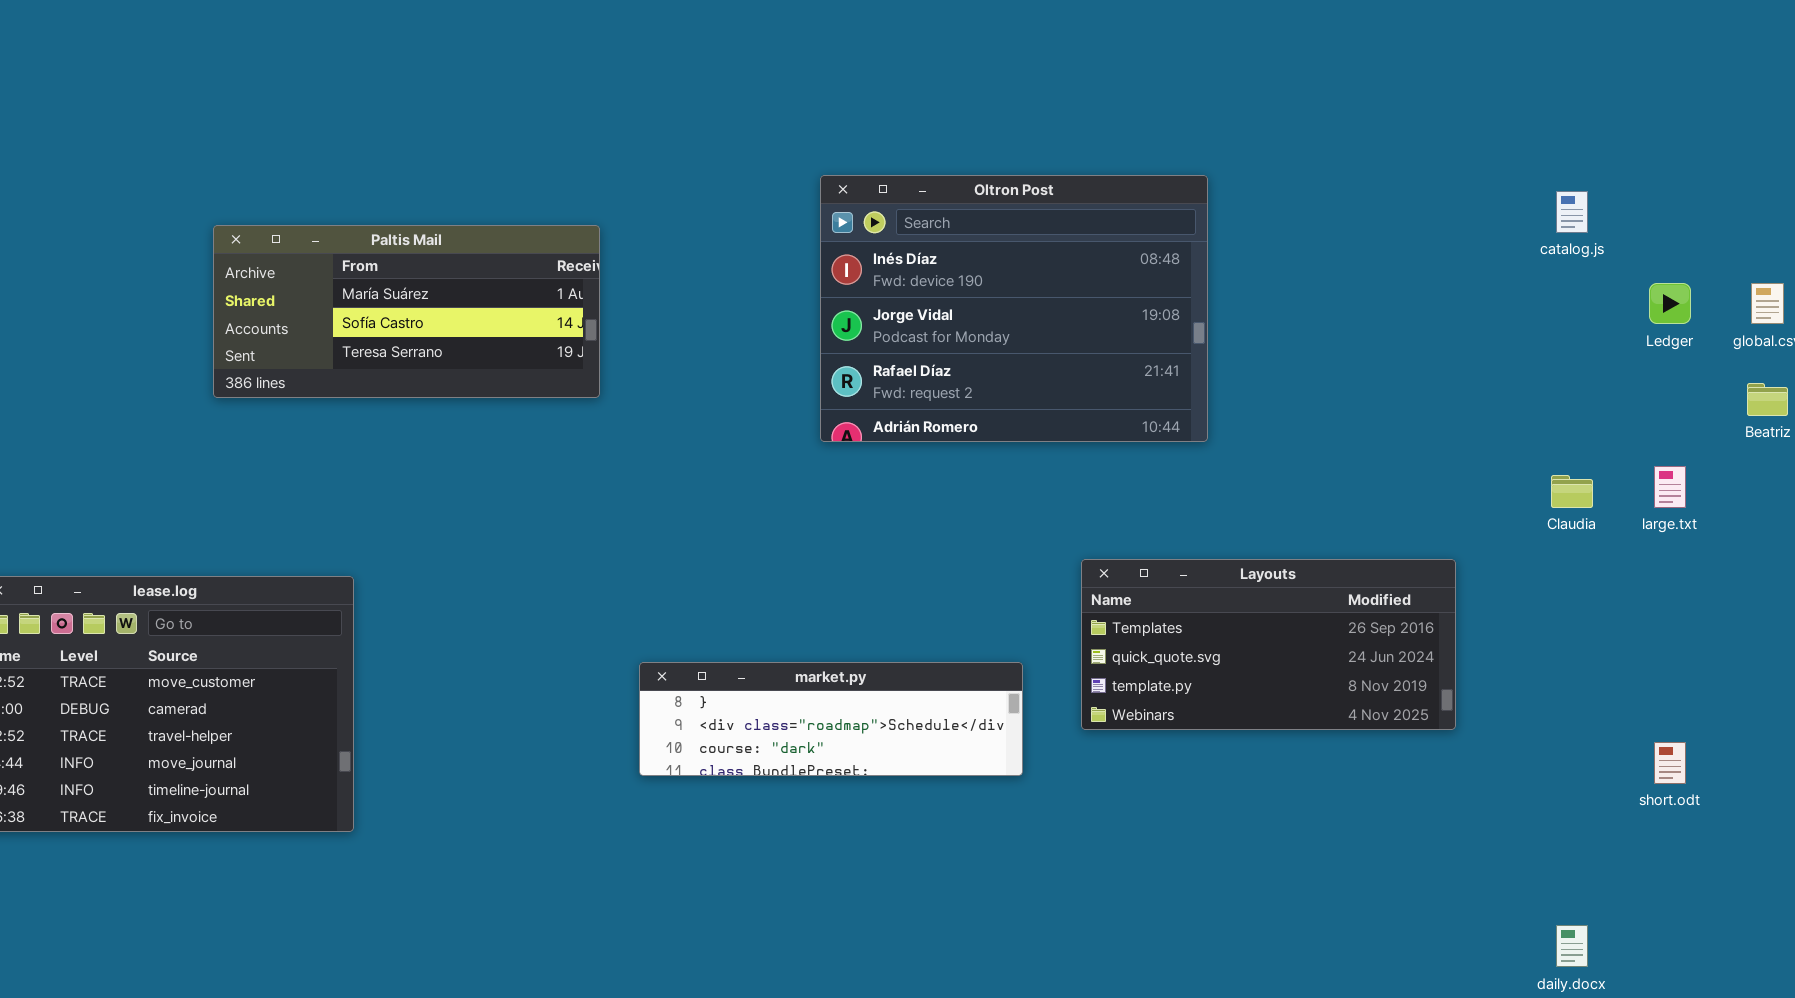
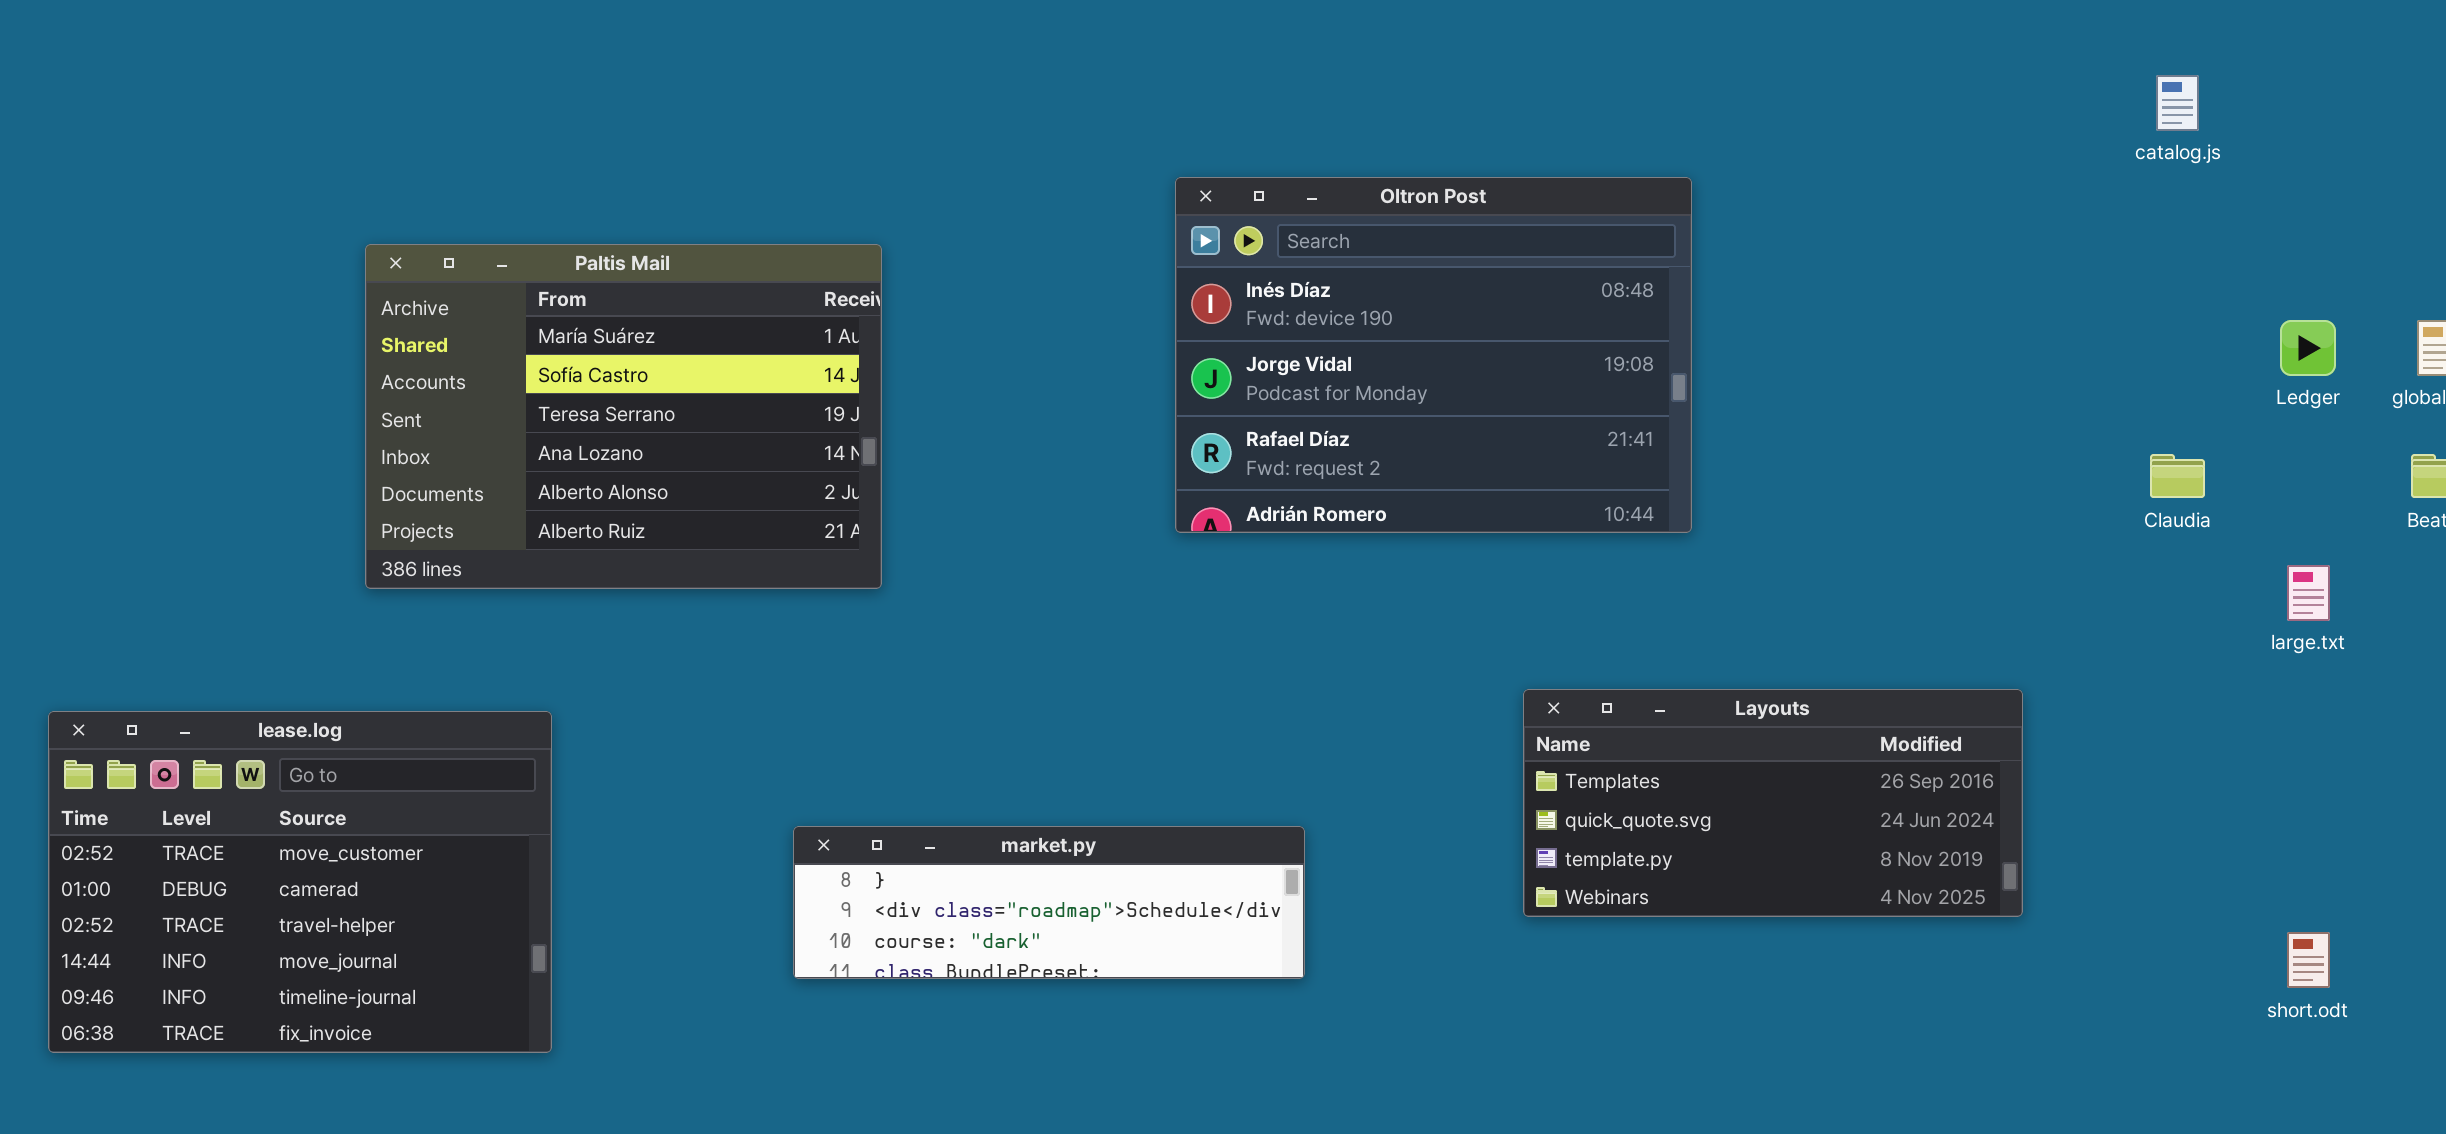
catalog.js: [1556,191,1588,233] -> [2156,75,2199,131], moved
Paltis Mail: [213,225,600,398] -> [365,244,882,589], resized
Claudia: [1551,475,1593,508] -> [2150,454,2205,498], moved
market.py: [639,662,1023,776] -> [793,826,1305,979], moved

